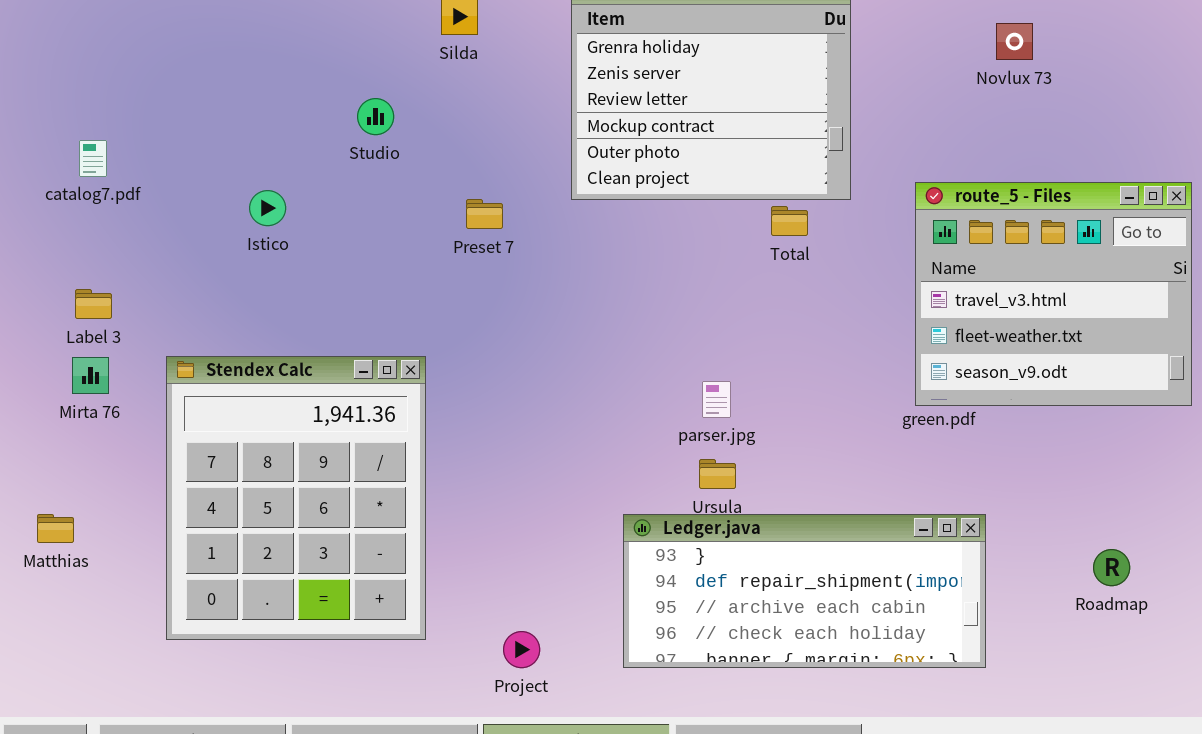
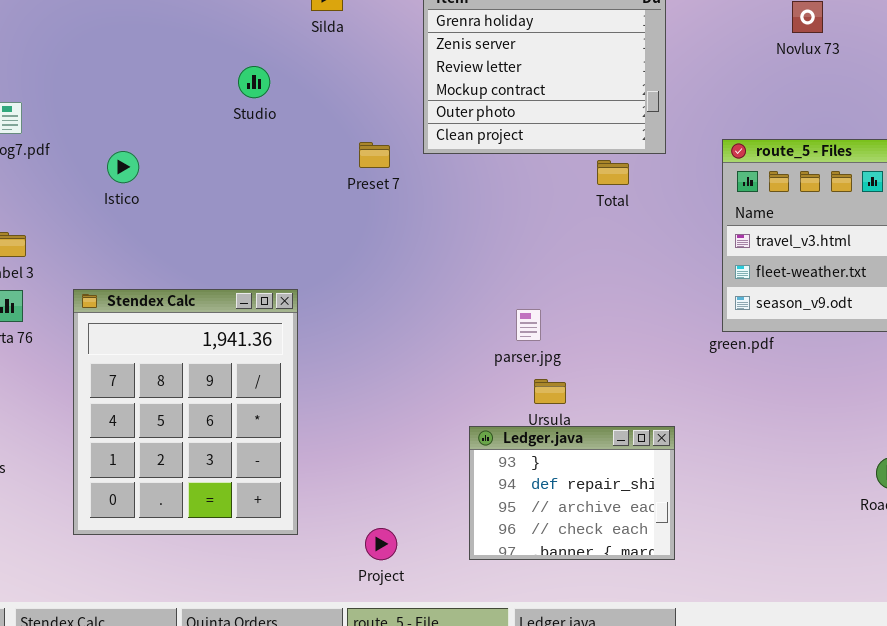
Istico: [249,190,286,226] -> [107,151,139,183], moved
Preset 7: [466,199,503,229] -> [359,142,390,168], moved
parser.jpg: [702,381,731,418] -> [516,309,541,341], moved
Ledger.java: [623,514,986,668] -> [469,426,675,560], resized

